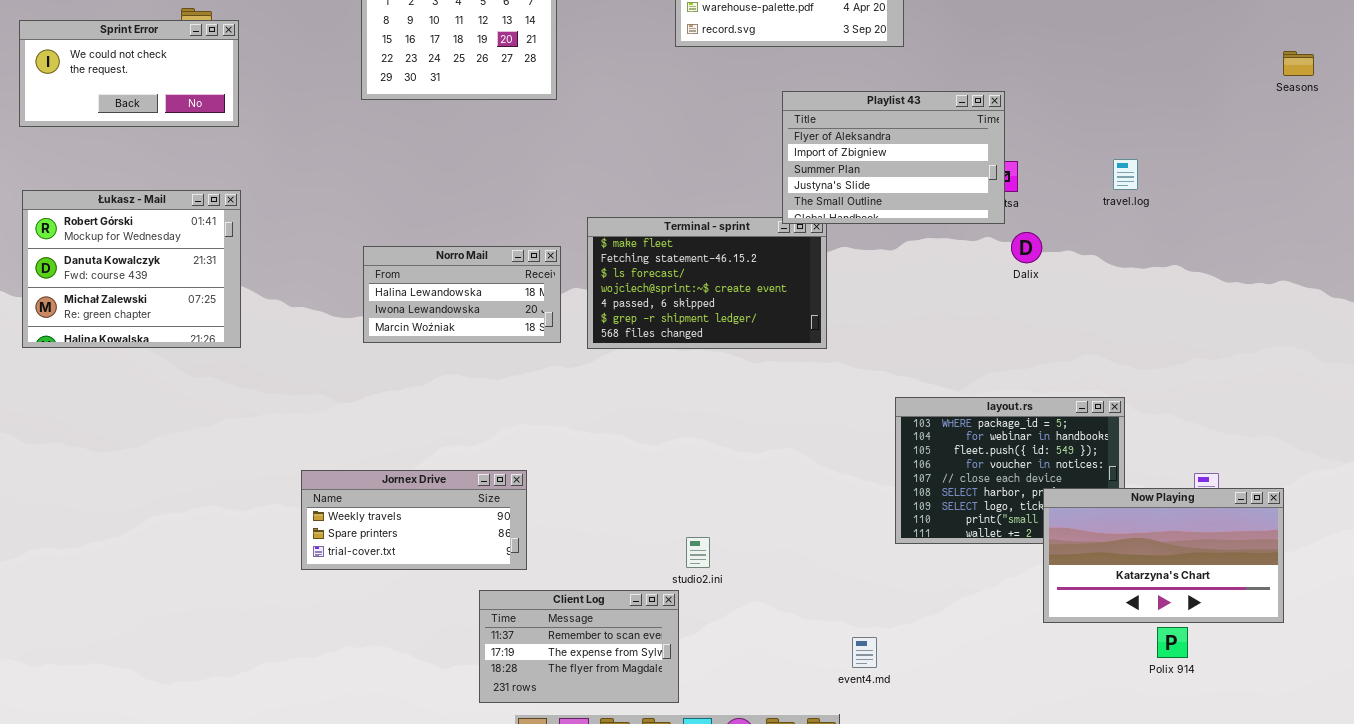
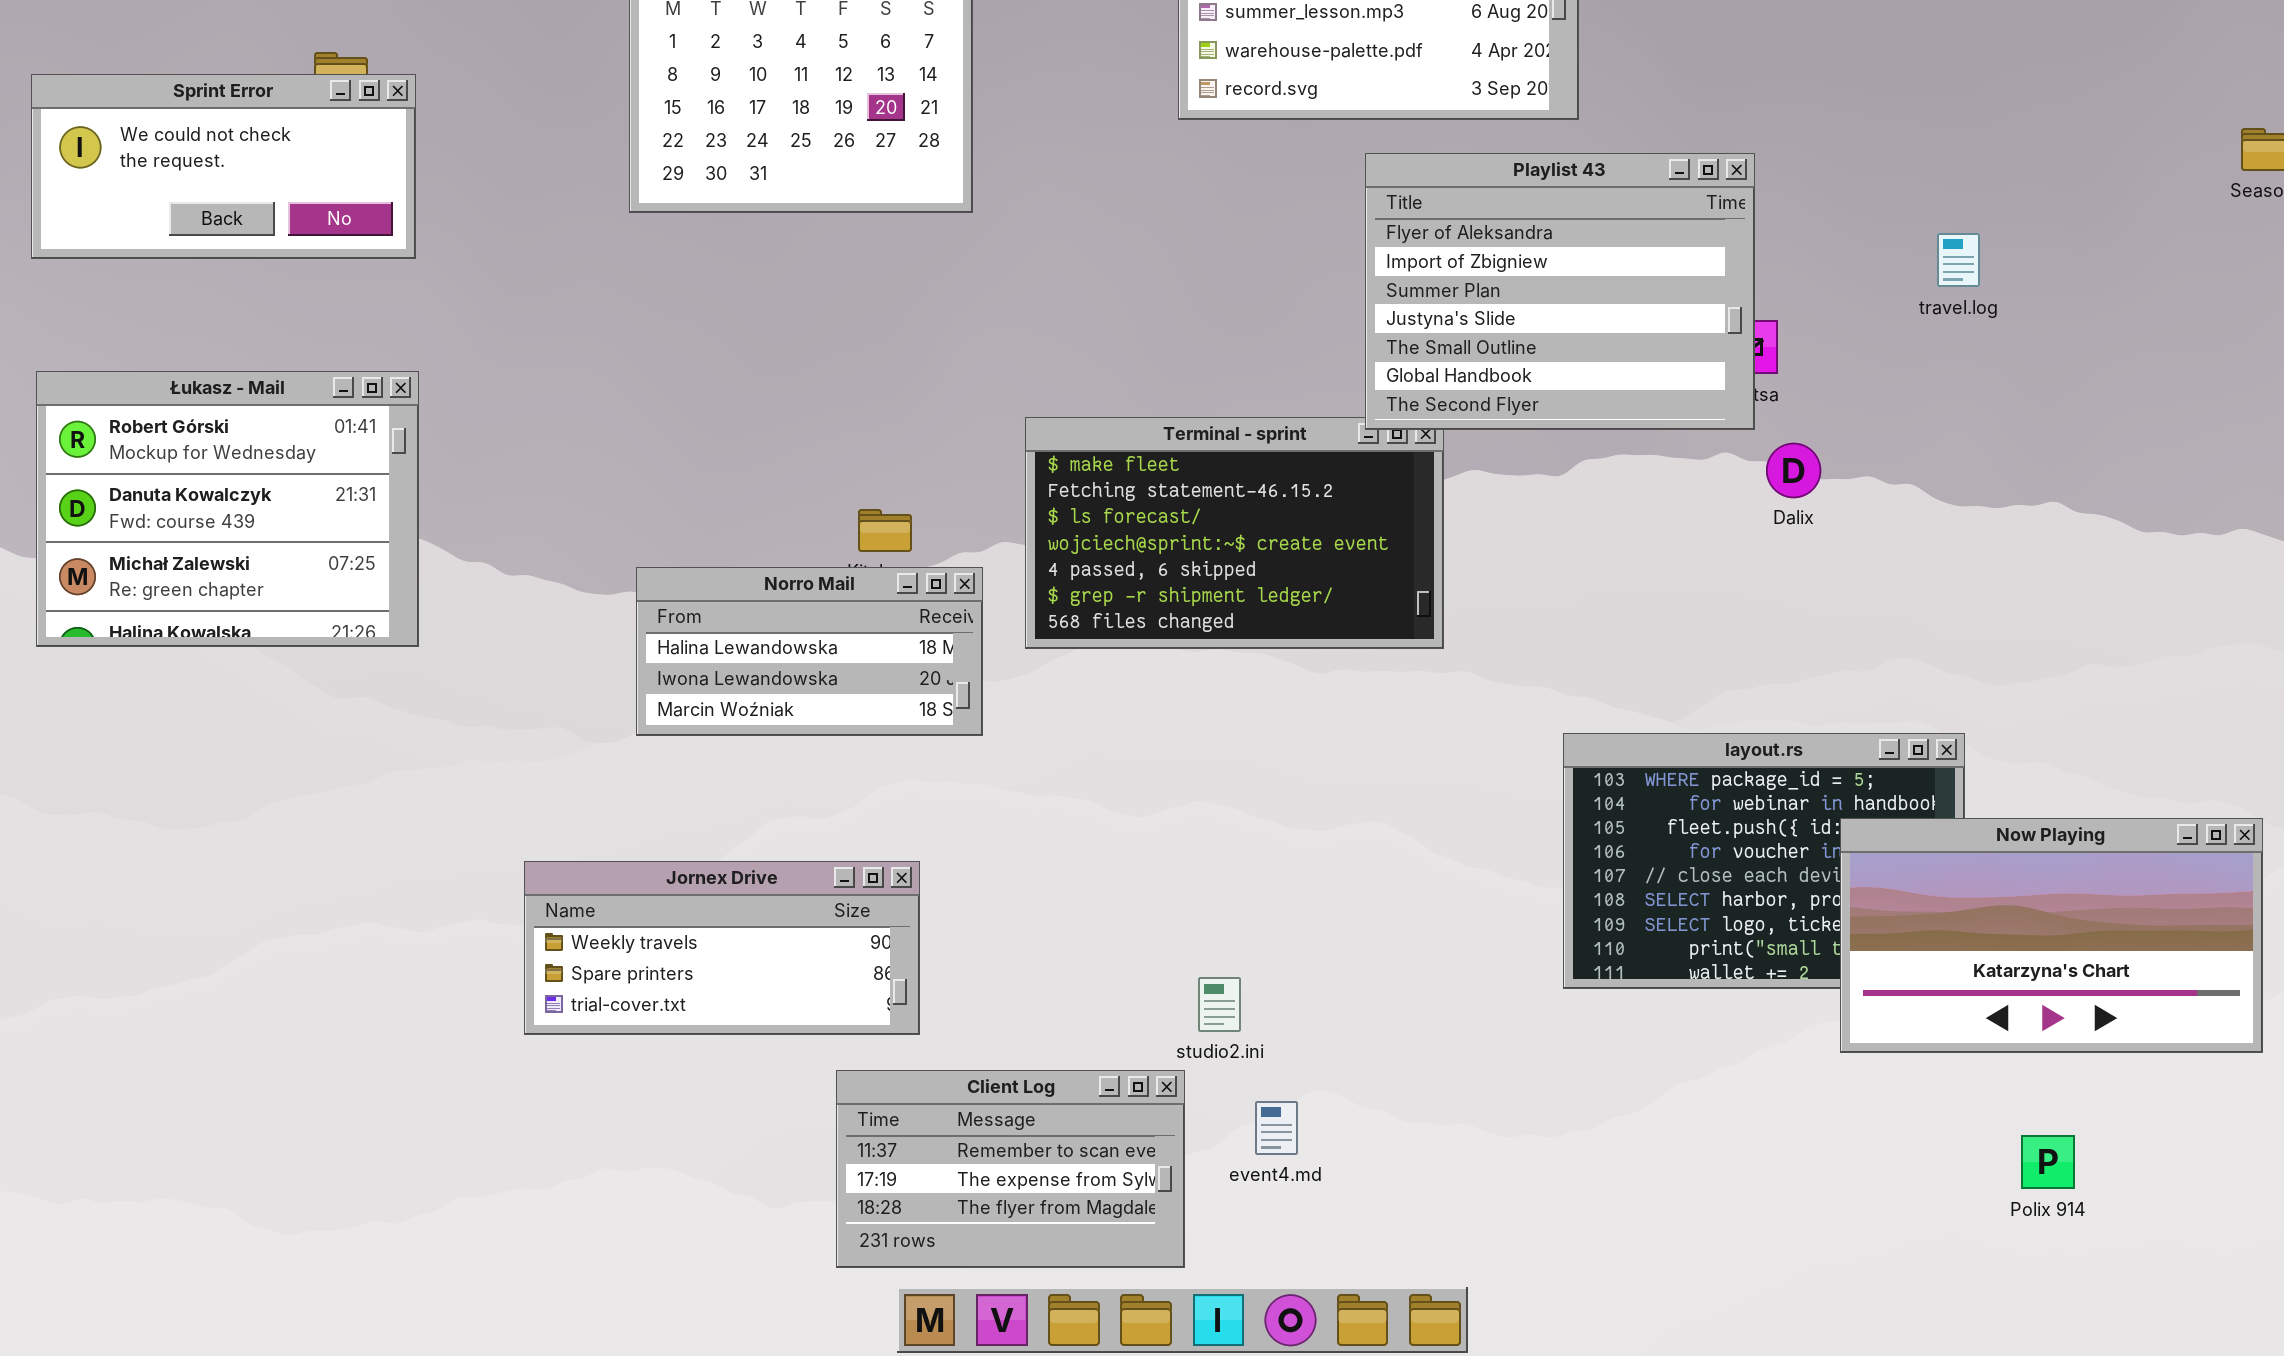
Playlist 43: [782,91,1005,224] -> [1365,153,1755,430], resized
travel.log: [1113,159,1138,190] -> [1937,233,1980,287], moved
Norro Mail: [363,246,561,343] -> [636,567,983,736], moved
Now Playing: [1043,488,1284,623] -> [1840,818,2263,1053], moved
event4.md: [852,637,877,668] -> [1255,1101,1298,1155], moved

